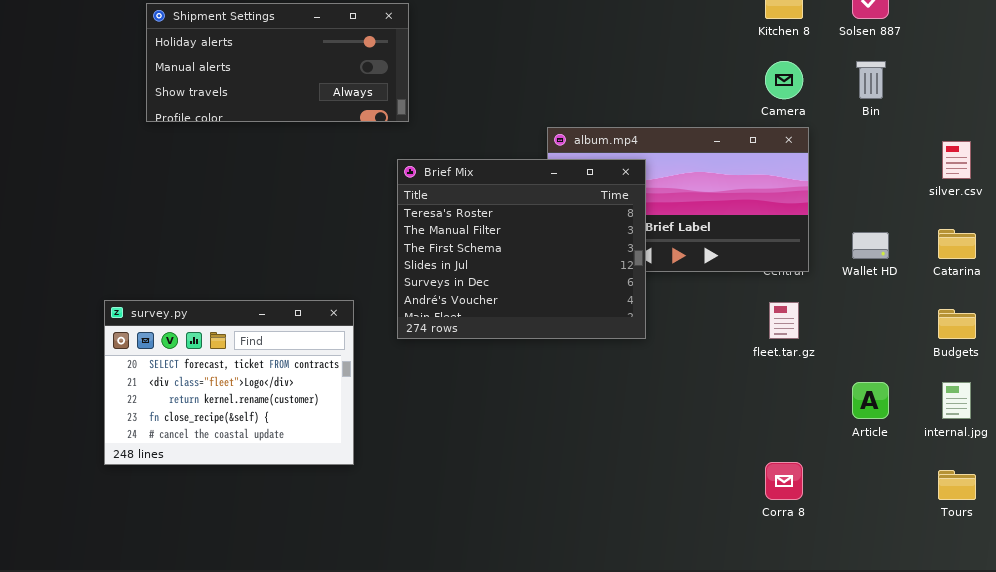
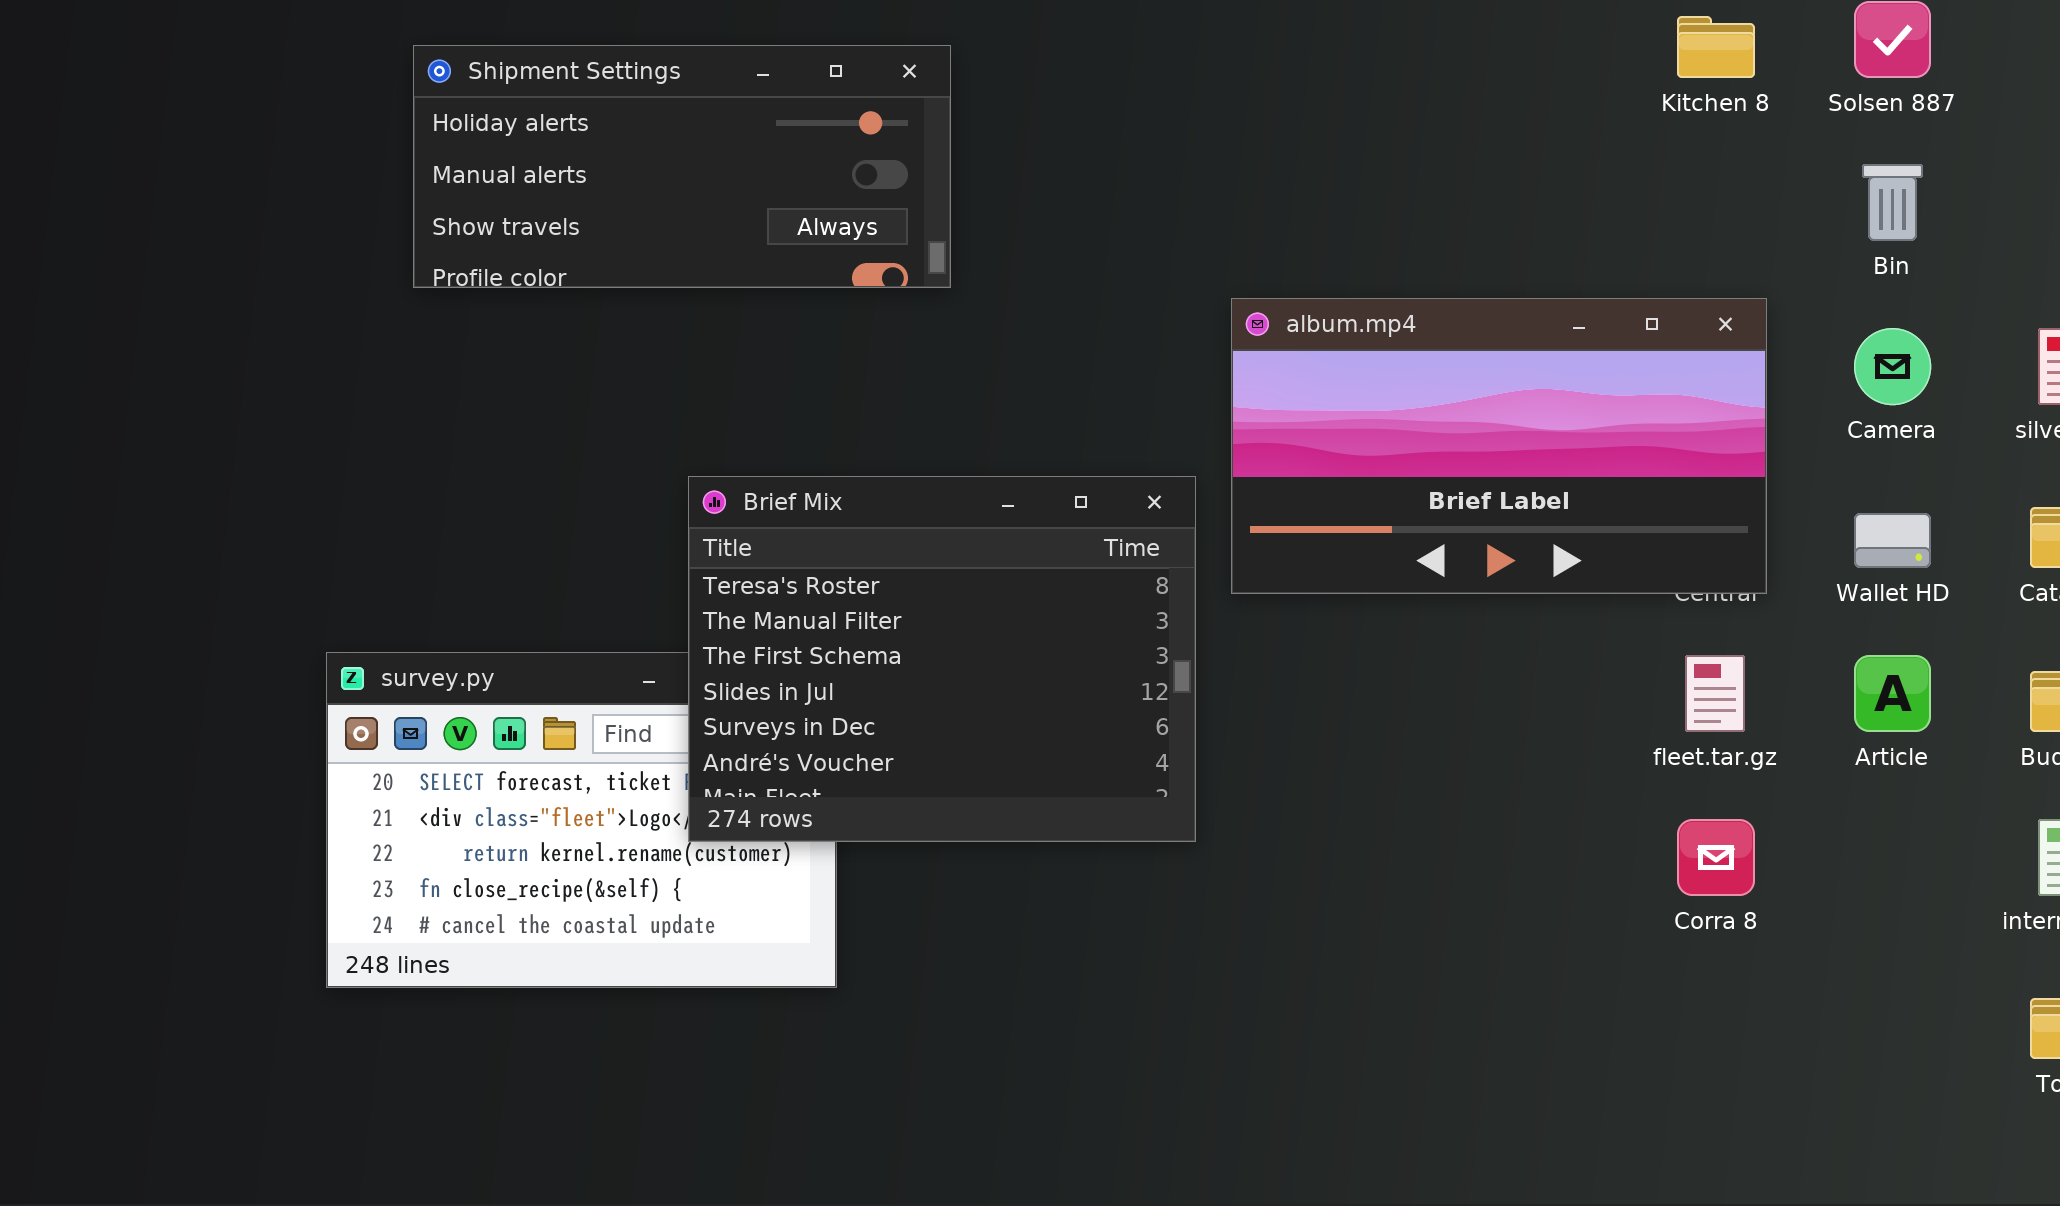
Camera: [765,61,803,99] -> [1854,328,1931,405], moved
Brief Mix: [397,159,646,339] -> [688,476,1196,842], moved
Article: [852,382,889,419] -> [1854,655,1931,732], moved
Corra 8: [765,462,803,500] -> [1677,819,1755,896], moved

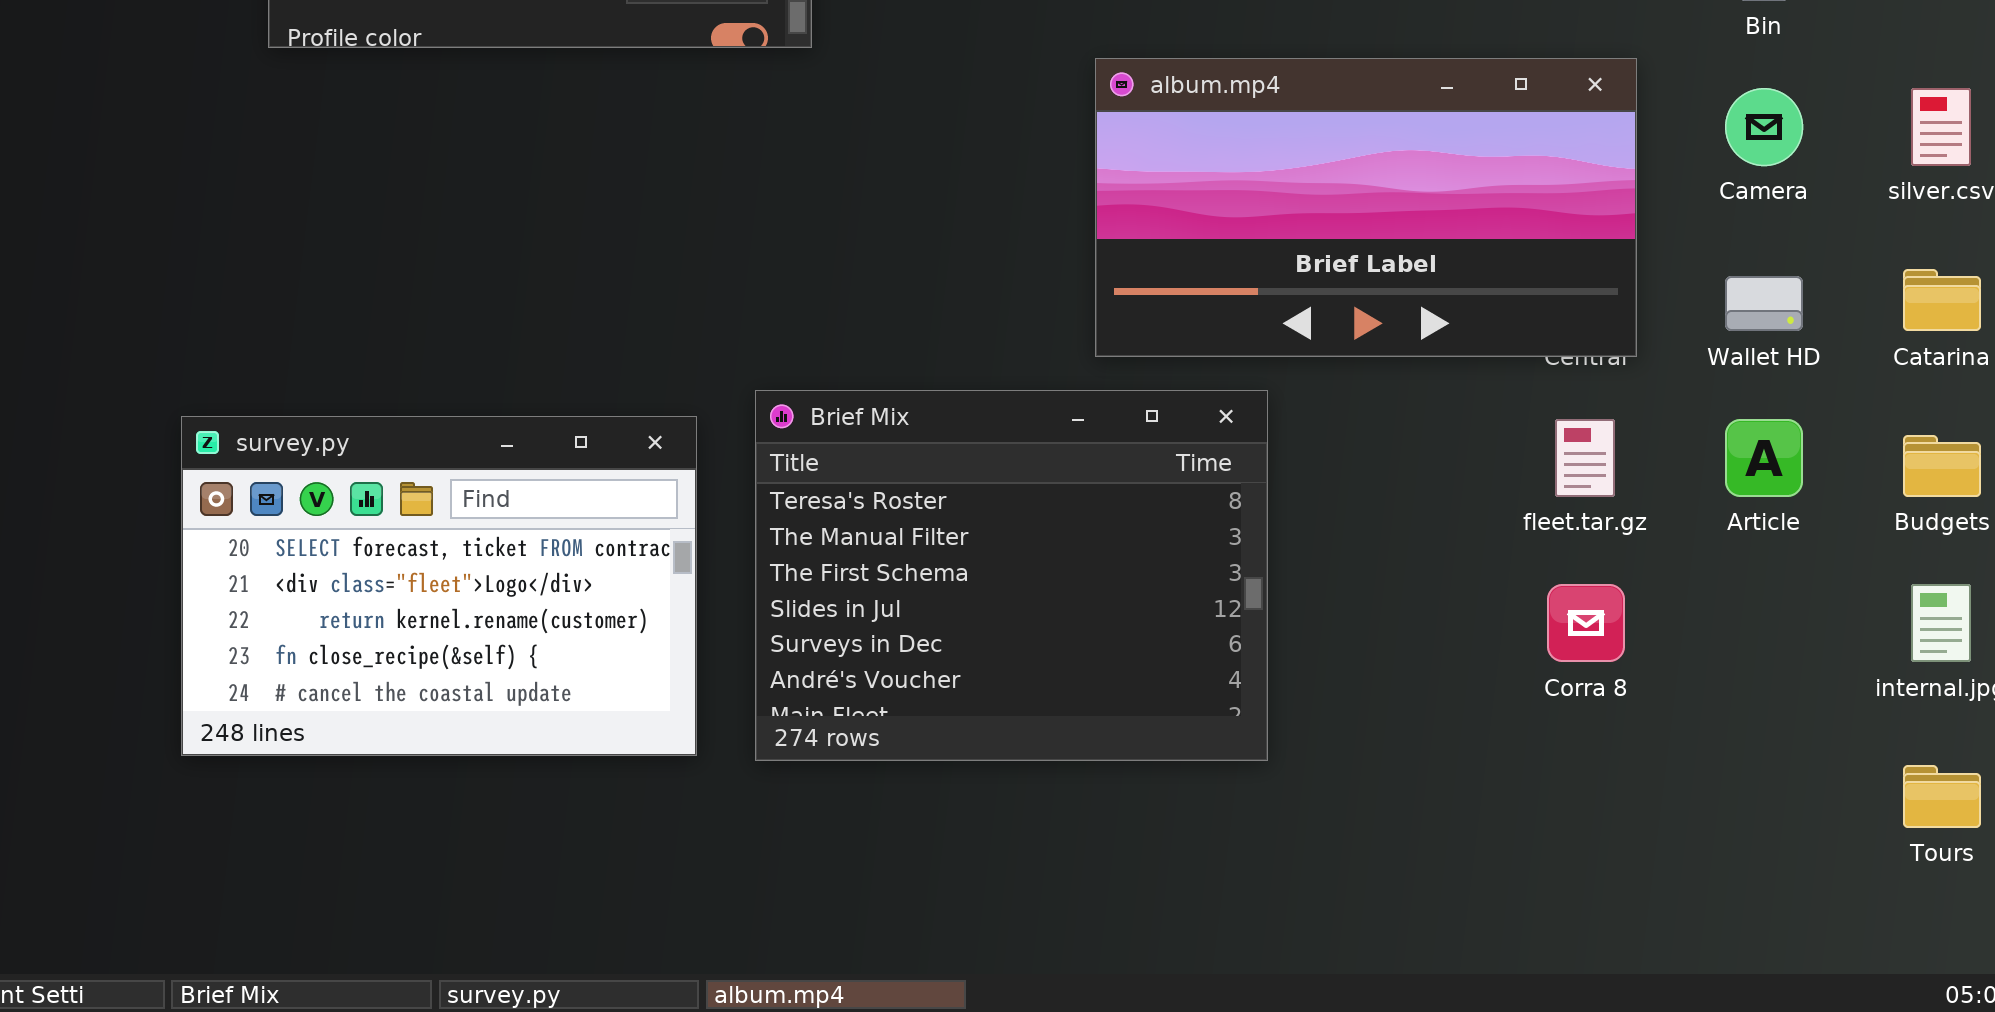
Brief Mix: [688,476,1196,842] -> [755,390,1268,761], moved

